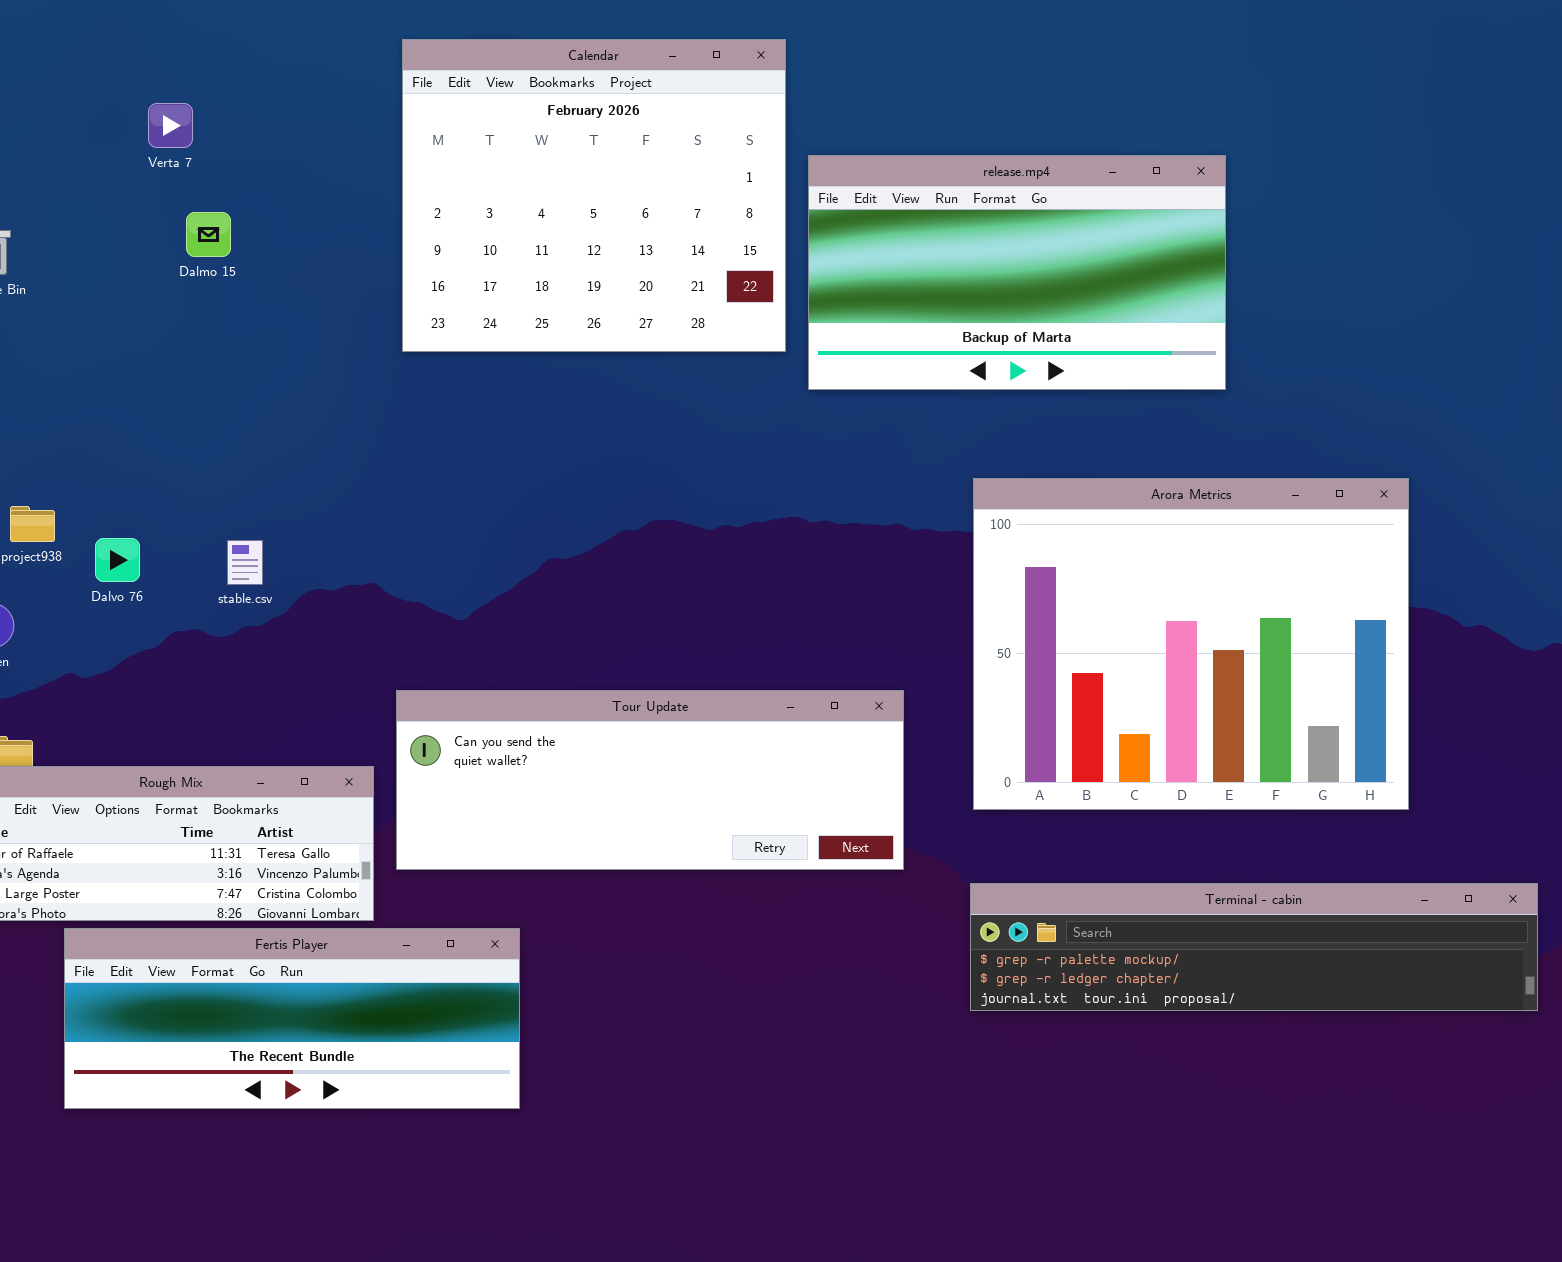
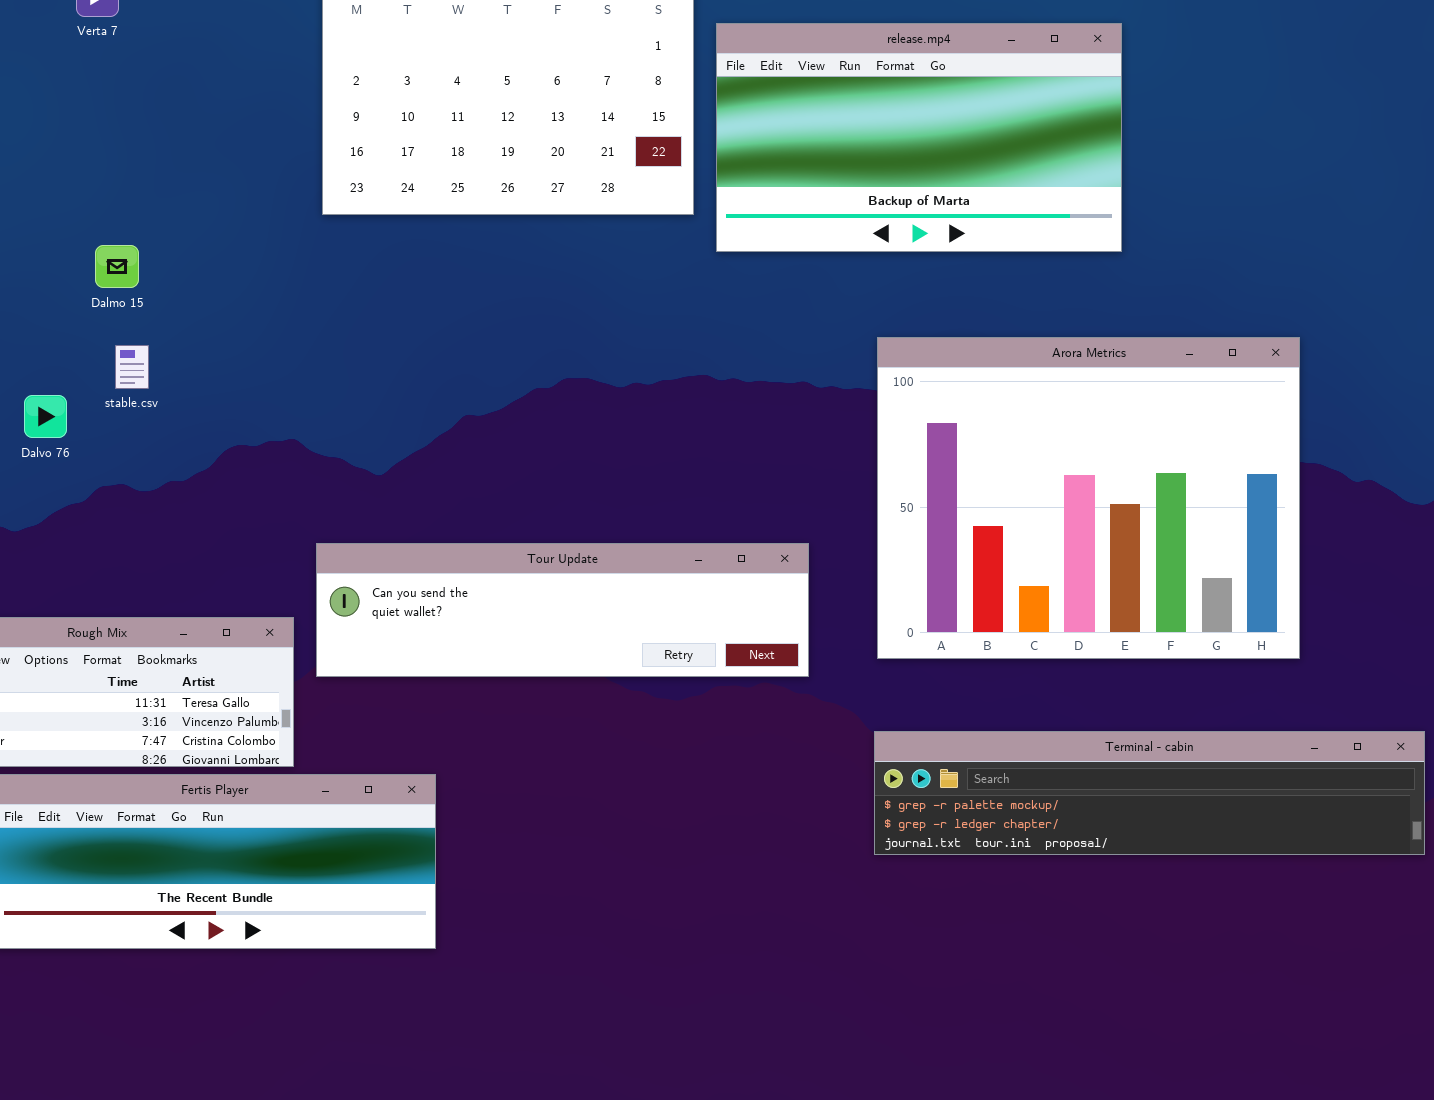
Dalmo 15: [186,212,231,257] -> [95,245,139,288], moved
stable.csv: [227,540,263,585] -> [115,345,149,389], moved
Tour Update: [396,690,904,870] -> [316,543,809,677], resized

